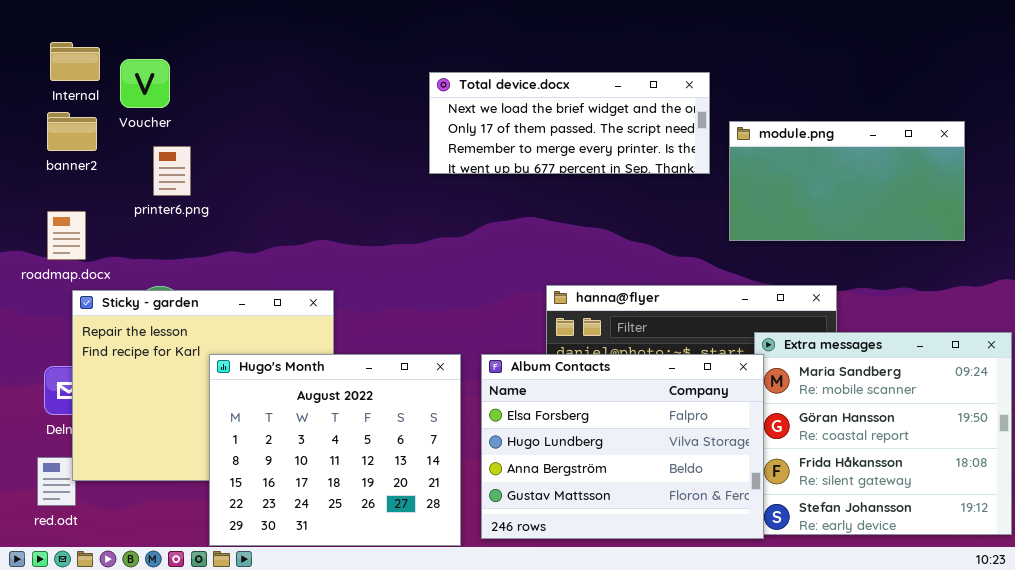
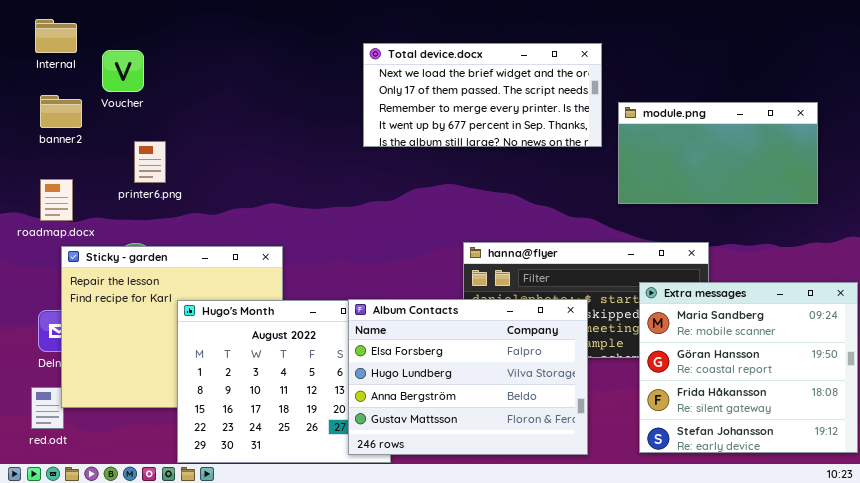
Internal: [50,42,100,81] -> [35,19,77,53], moved
Total device.docx: [429,72,710,174] -> [363,43,602,147], resized
printer6.png: [153,146,191,196] -> [134,141,166,183], moved
Album Contacts: [481,354,764,539] -> [348,299,588,455], moved

